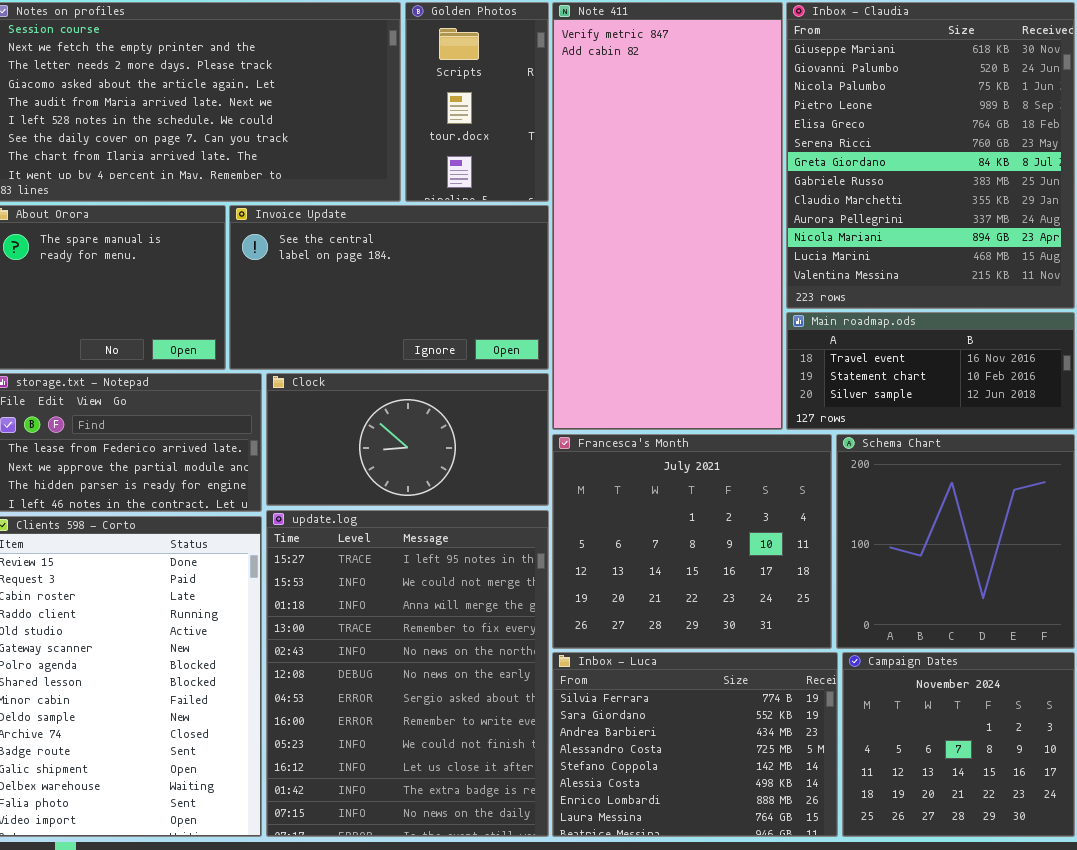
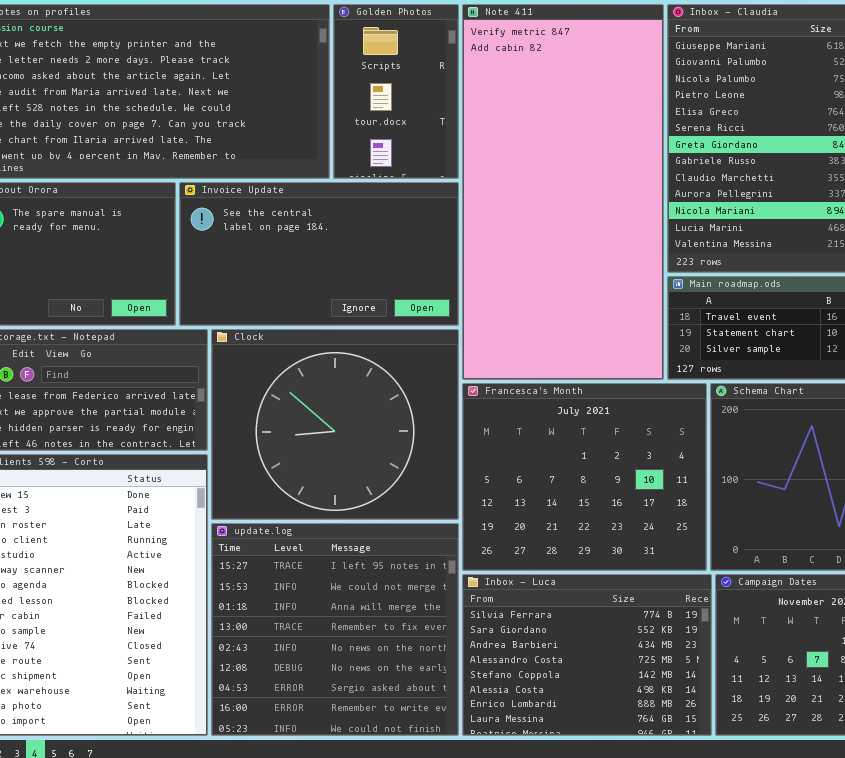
Clock: [266,373,549,506] -> [211,329,459,520], resized
update.log: [266,510,549,837] -> [211,523,459,736], resized

